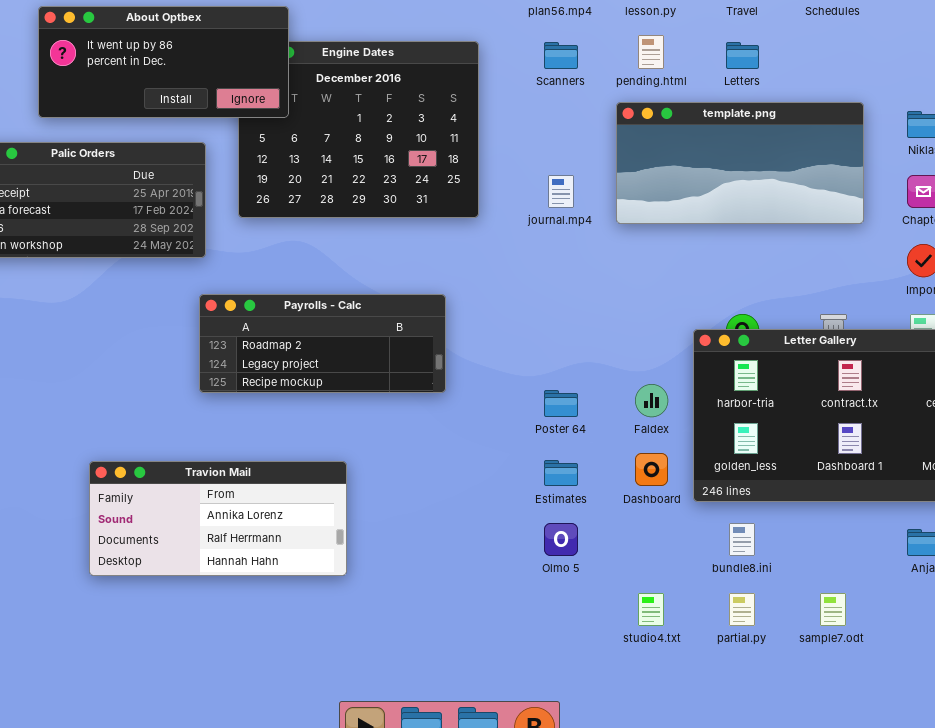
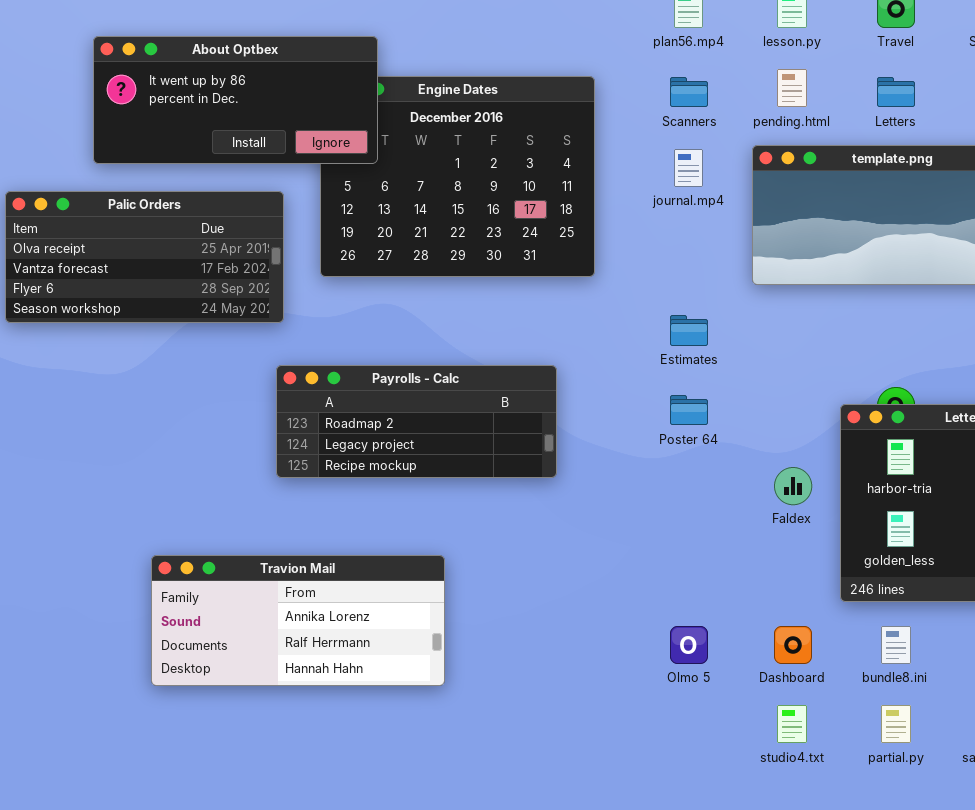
journal.mp4: [548,175,574,208] -> [674,149,703,187], moved
Poster 64: [544,390,578,417] -> [670,395,708,425], moved
Dashboard: [635,453,668,486] -> [774,626,812,664], moved
Estimates: [544,460,578,486] -> [670,315,708,346], moved

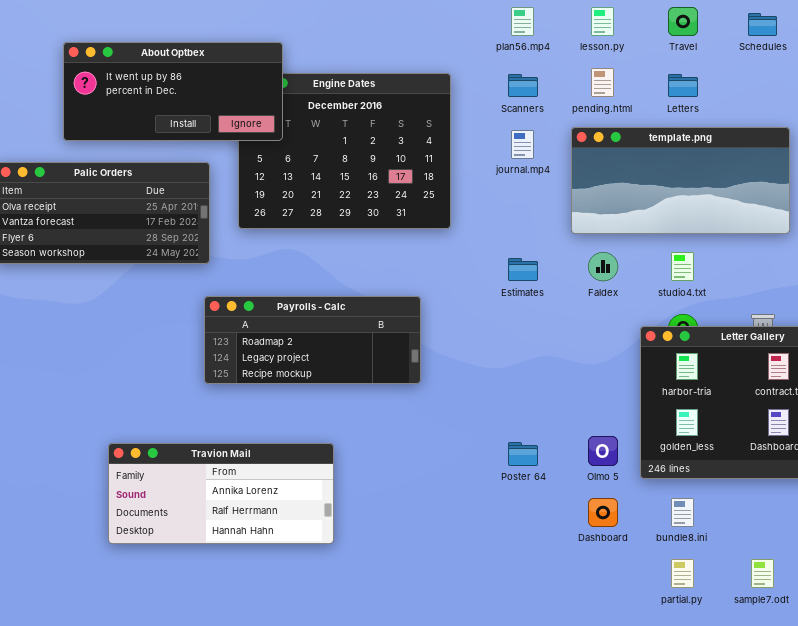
Poster 64: [670,395,708,425] -> [508,442,538,466], moved
Faldex: [774,467,812,505] -> [588,252,618,281], moved
Olmo 5: [670,626,708,664] -> [588,436,618,466], moved
studio4.txt: [777,705,807,743] -> [671,252,694,281], moved

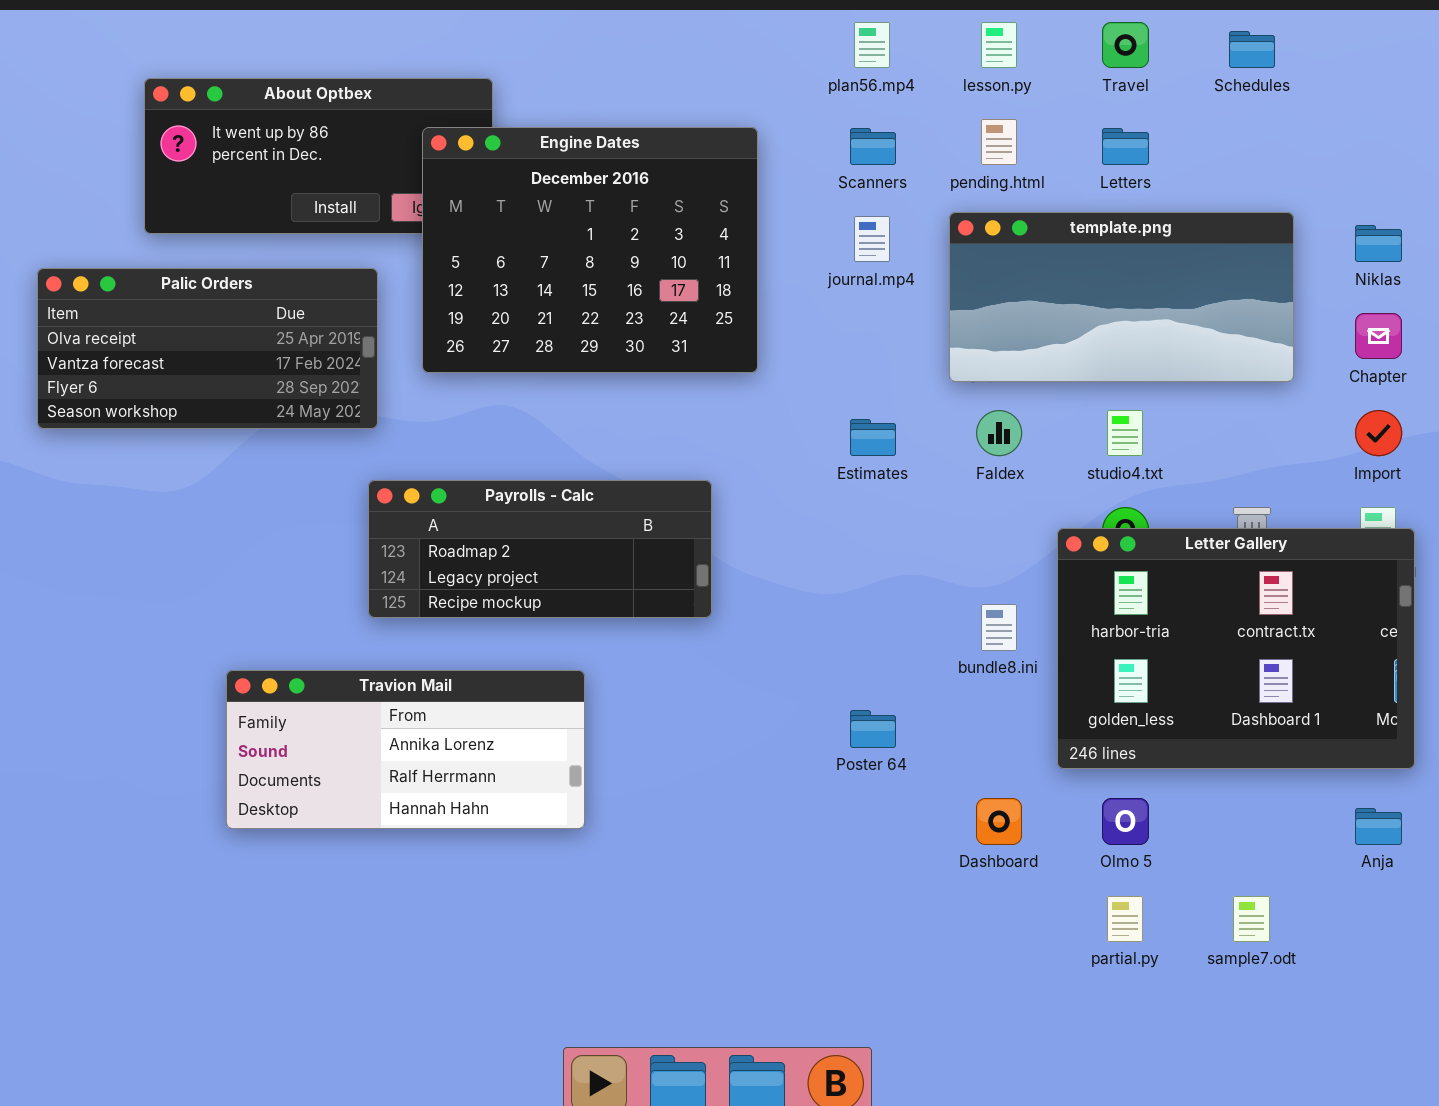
Engine Dates: [238,73,451,229] -> [422,127,758,373], raised
Olmo 5: [588,436,618,466] -> [1102,798,1149,845], moved
Travion Mail: [108,443,334,544] -> [226,670,585,829], moved
bundle8.ini: [671,498,694,527] -> [981,604,1017,651], moved

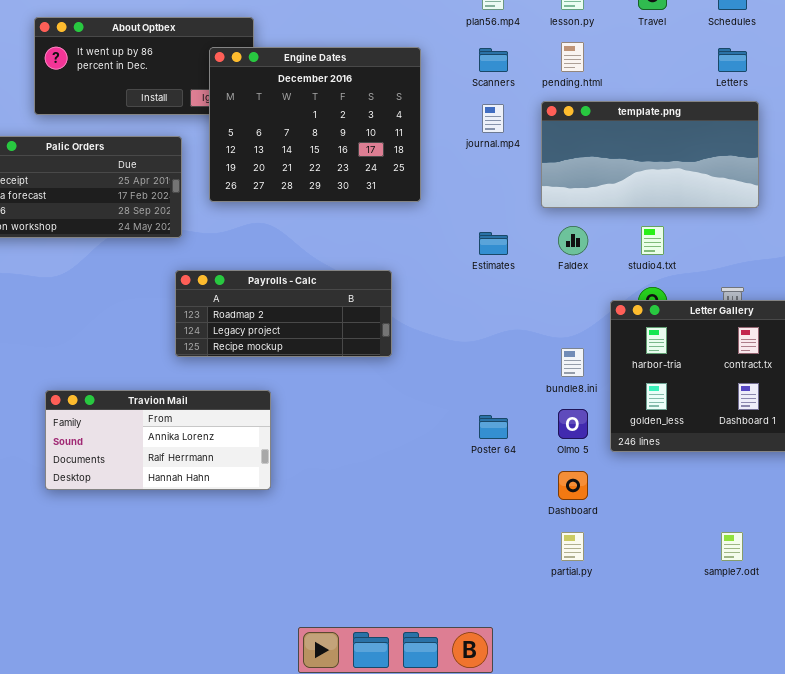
Letters: [1102,128,1149,165] -> [718,48,747,72], moved
Travion Mail: [226,670,585,829] -> [45,390,271,490], moved
Olmo 5: [1102,798,1149,845] -> [558,409,588,439], moved
partial.py: [1107,896,1143,942] -> [561,532,584,561], moved

